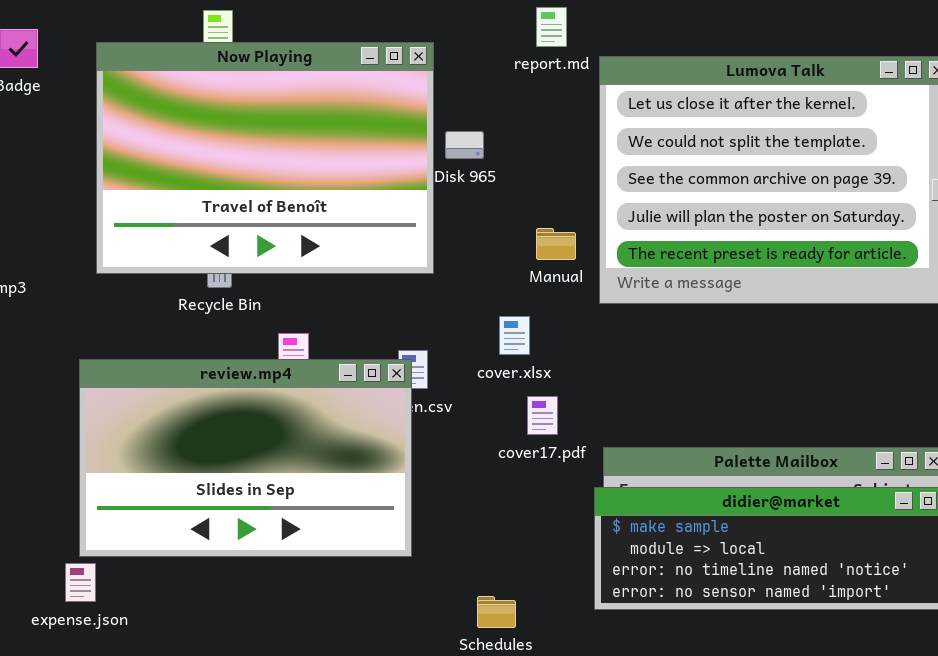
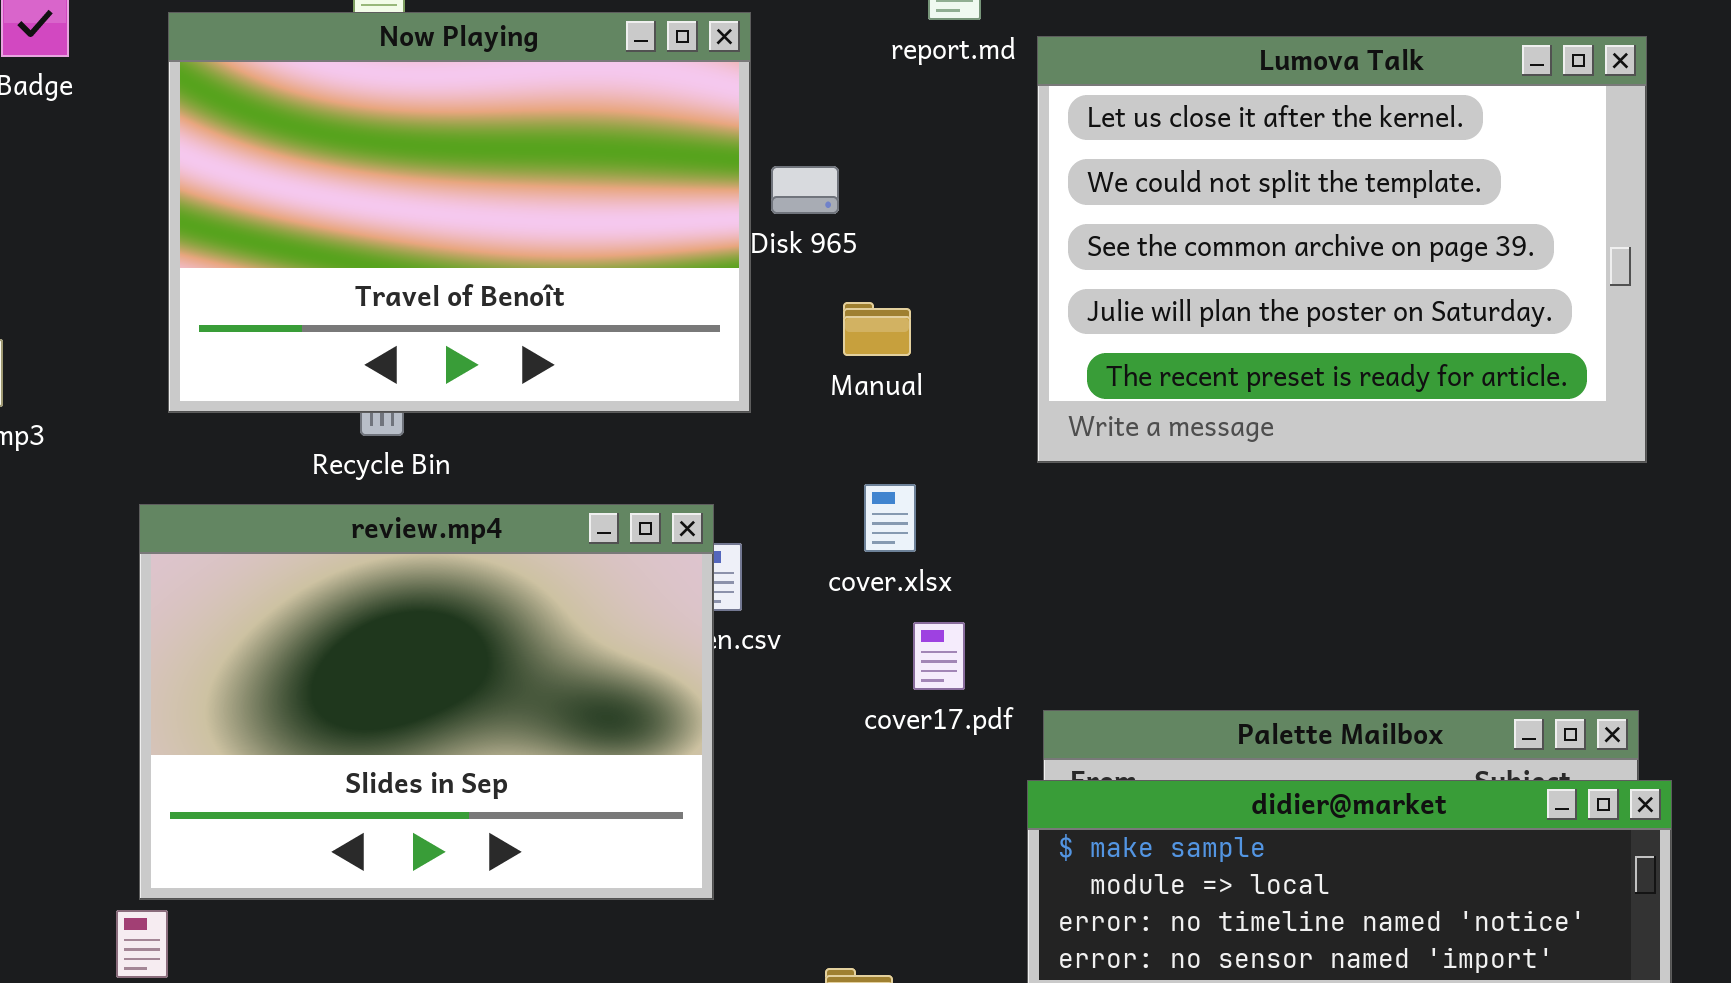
Manual: [536,228,576,260] -> [843,302,911,356], moved
review.mp4: [79,359,412,557] -> [139,504,714,900], resized

